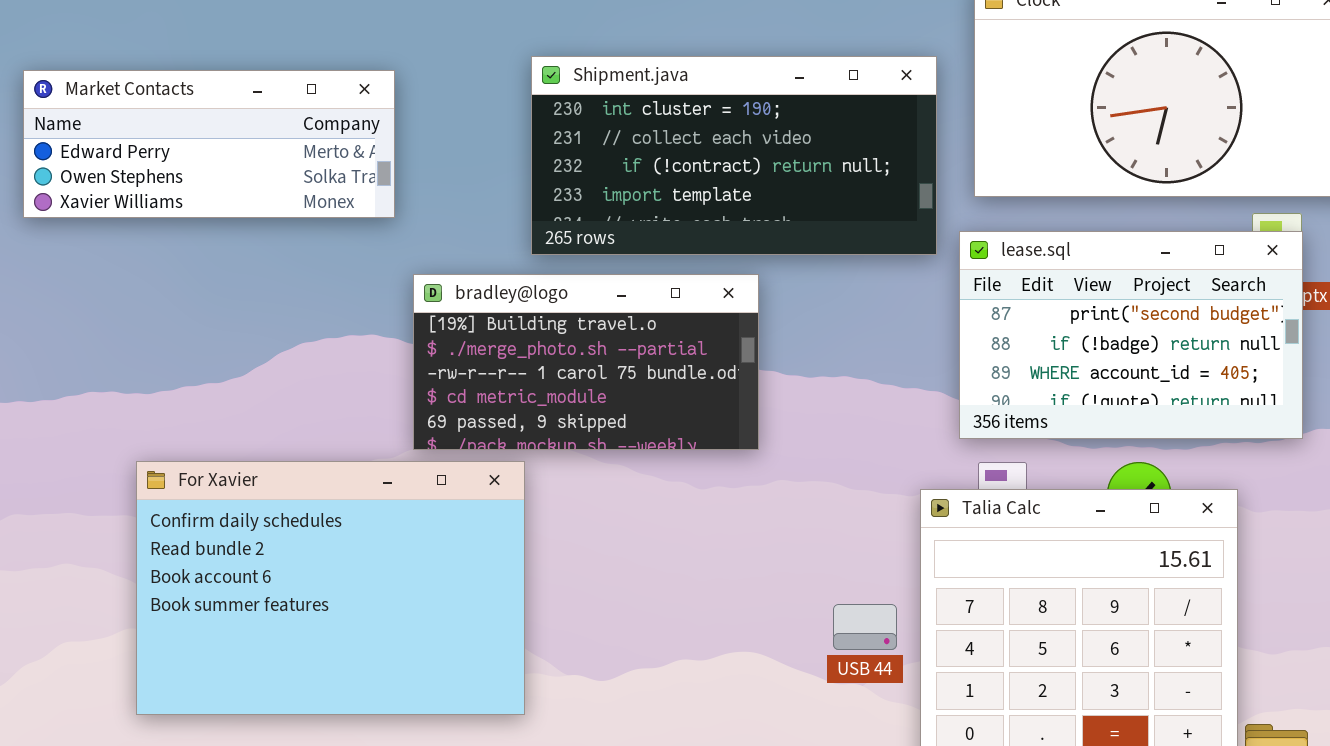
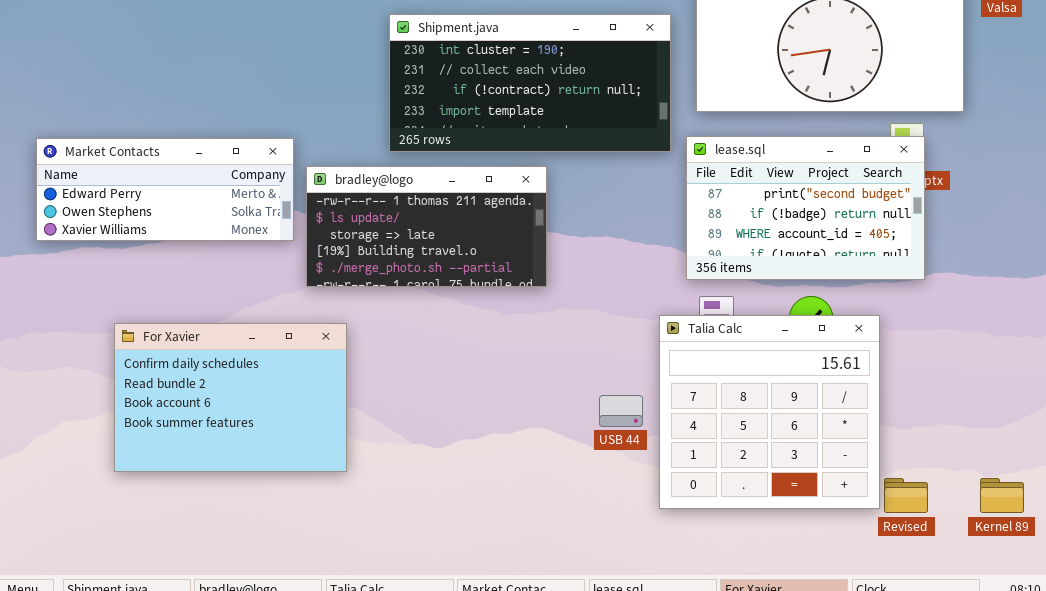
Market Contacts: [23,70,395,218] -> [36,138,294,241], moved
bradley@logo: [413,274,759,450] -> [306,166,547,287], scrolled up 3 rows
For Xavier: [136,461,525,715] -> [114,323,347,472], resized

